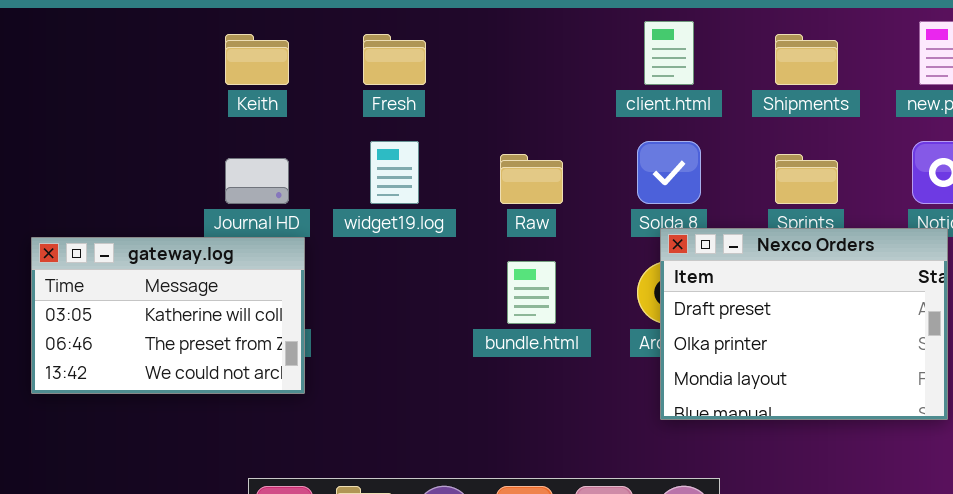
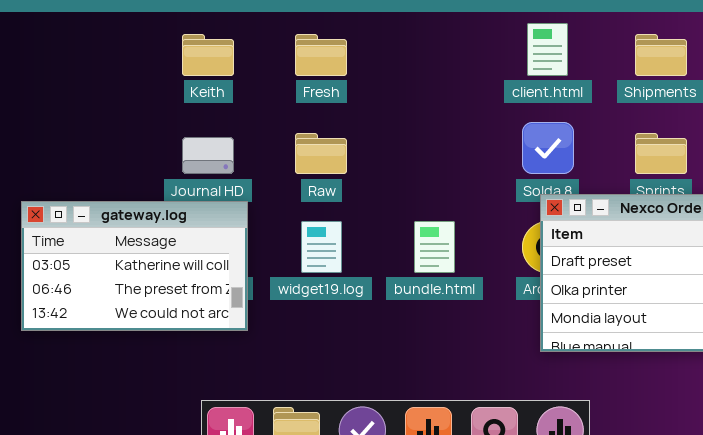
widget19.log: [370,141,419,204] -> [301,221,342,273], moved
Raw: [500,154,563,204] -> [295,133,347,174], moved

